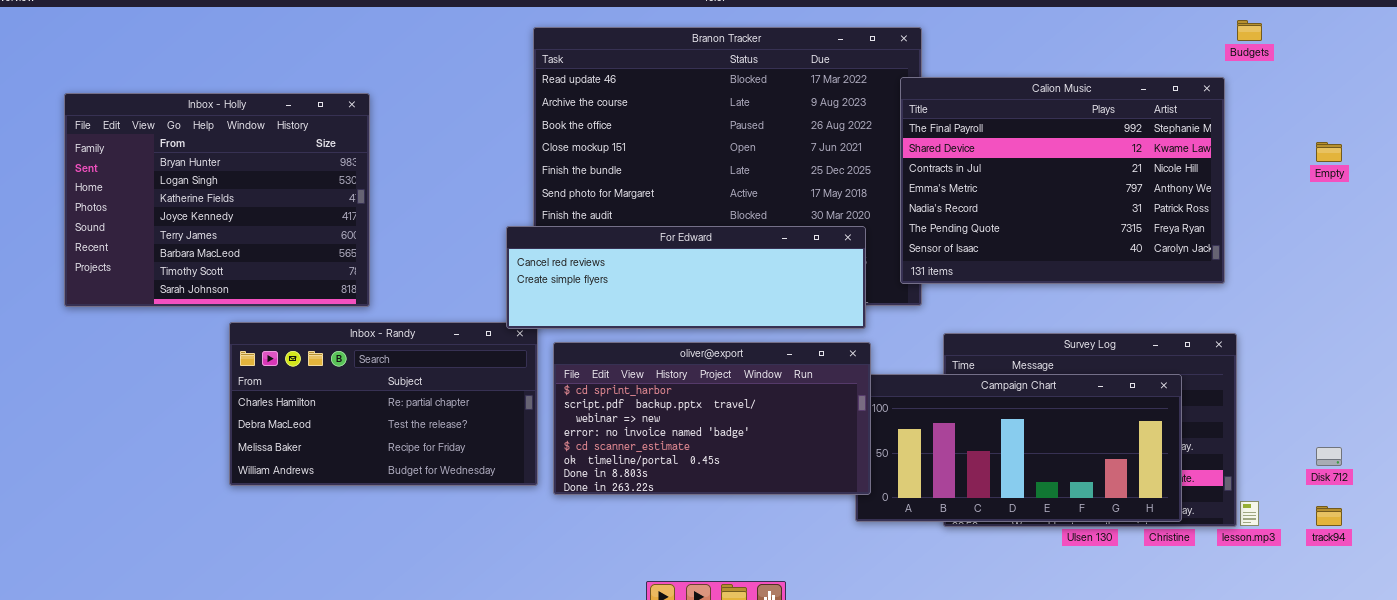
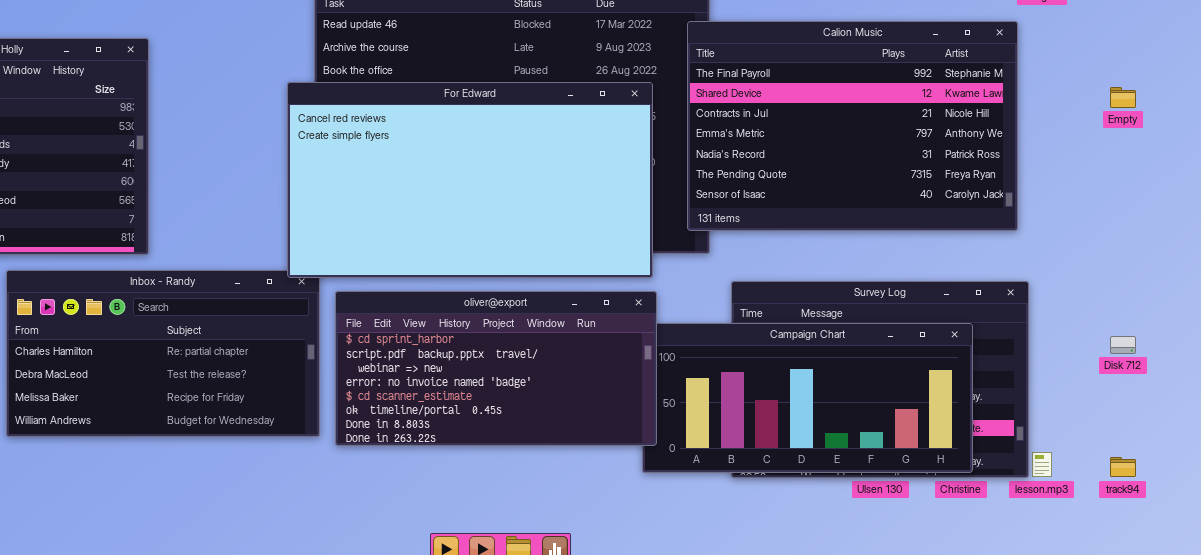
For Edward: [506,226,866,329] -> [287,82,653,278], resized
Disk 712: [1316,447,1342,466] -> [1110,336,1136,354], moved

